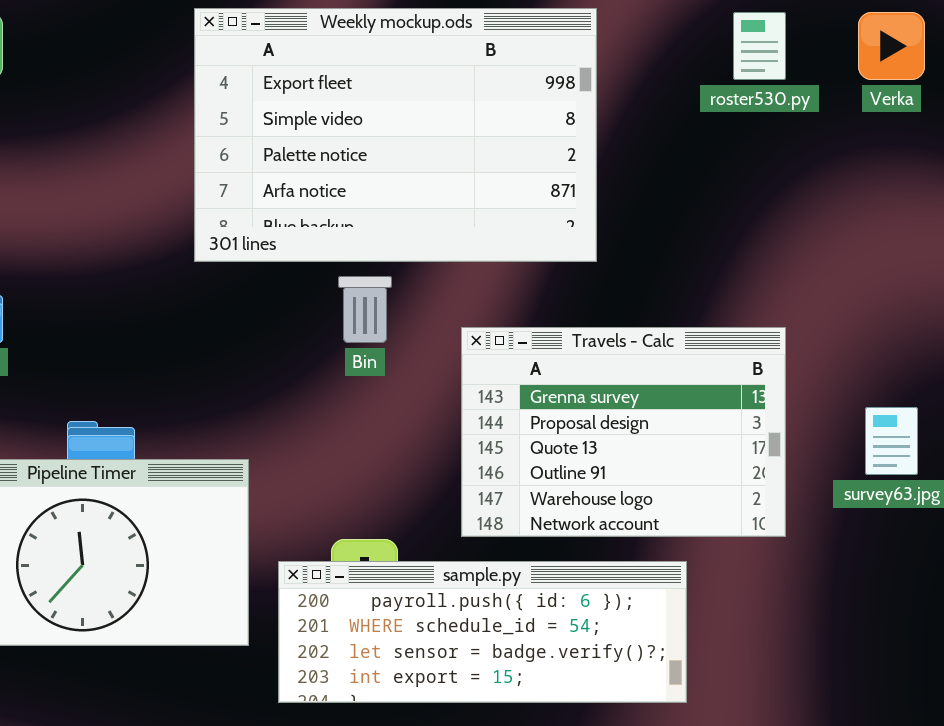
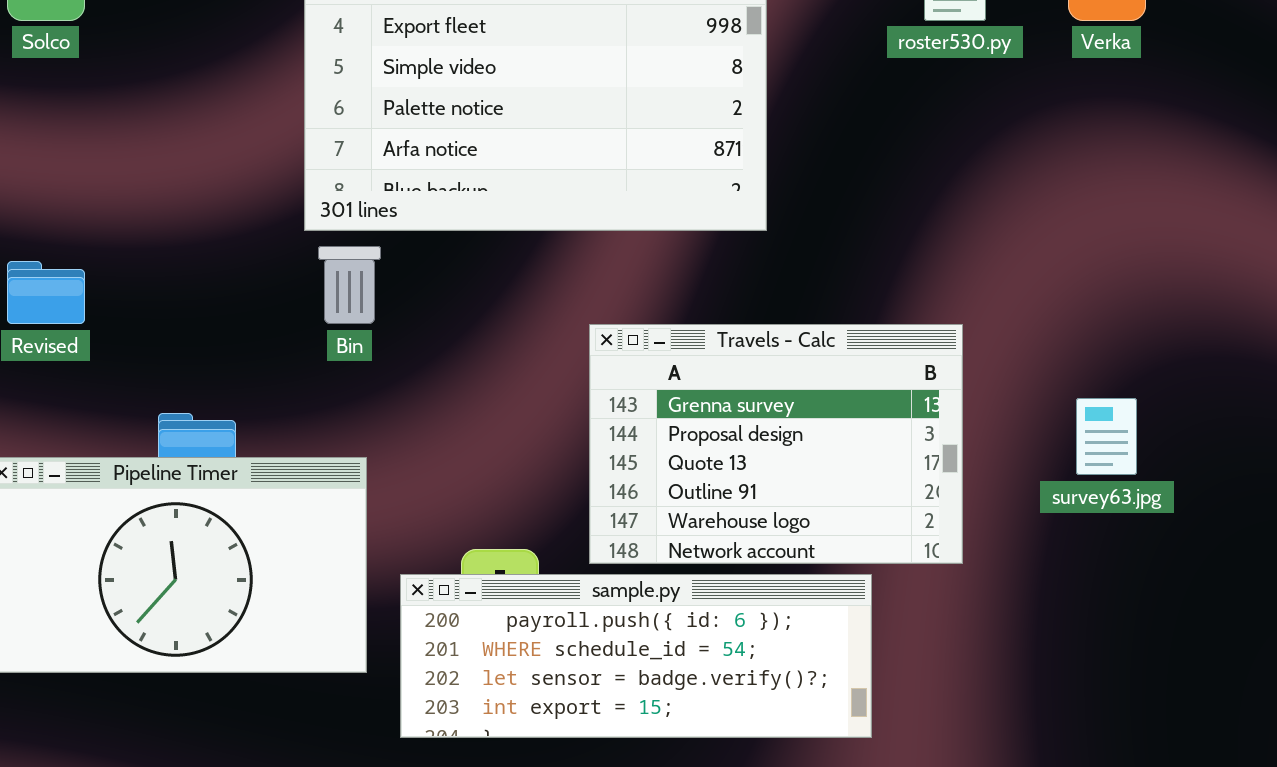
Bin: [338,276,392,343] -> [318,246,381,324], moved
Travels - Calc: [461,327,786,537] -> [589,324,963,564], moved

